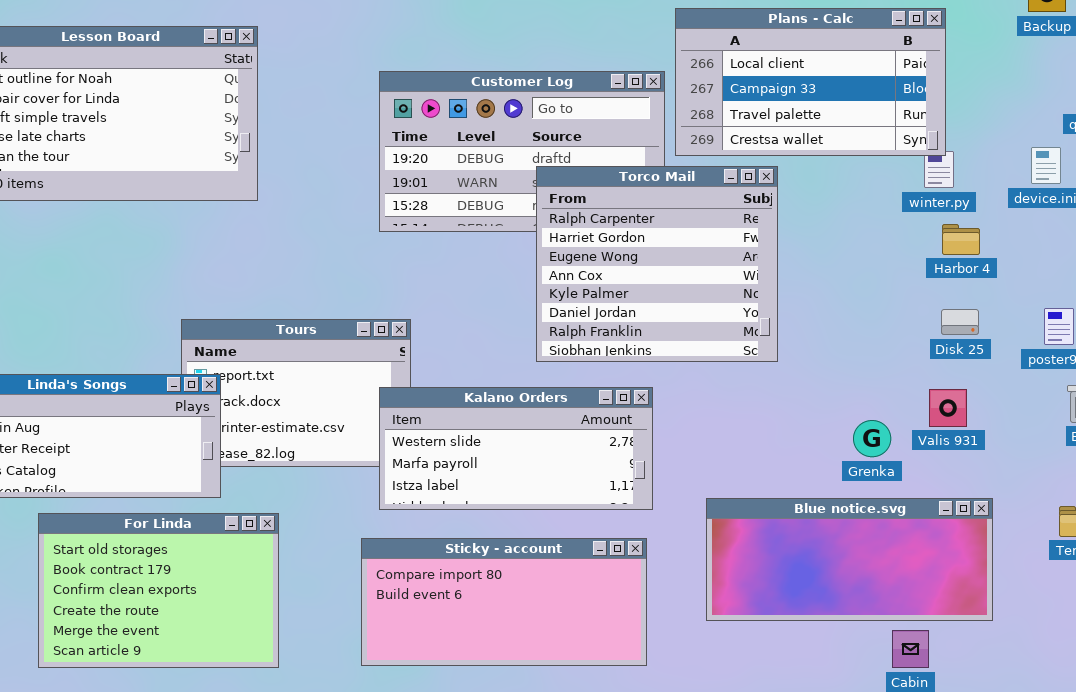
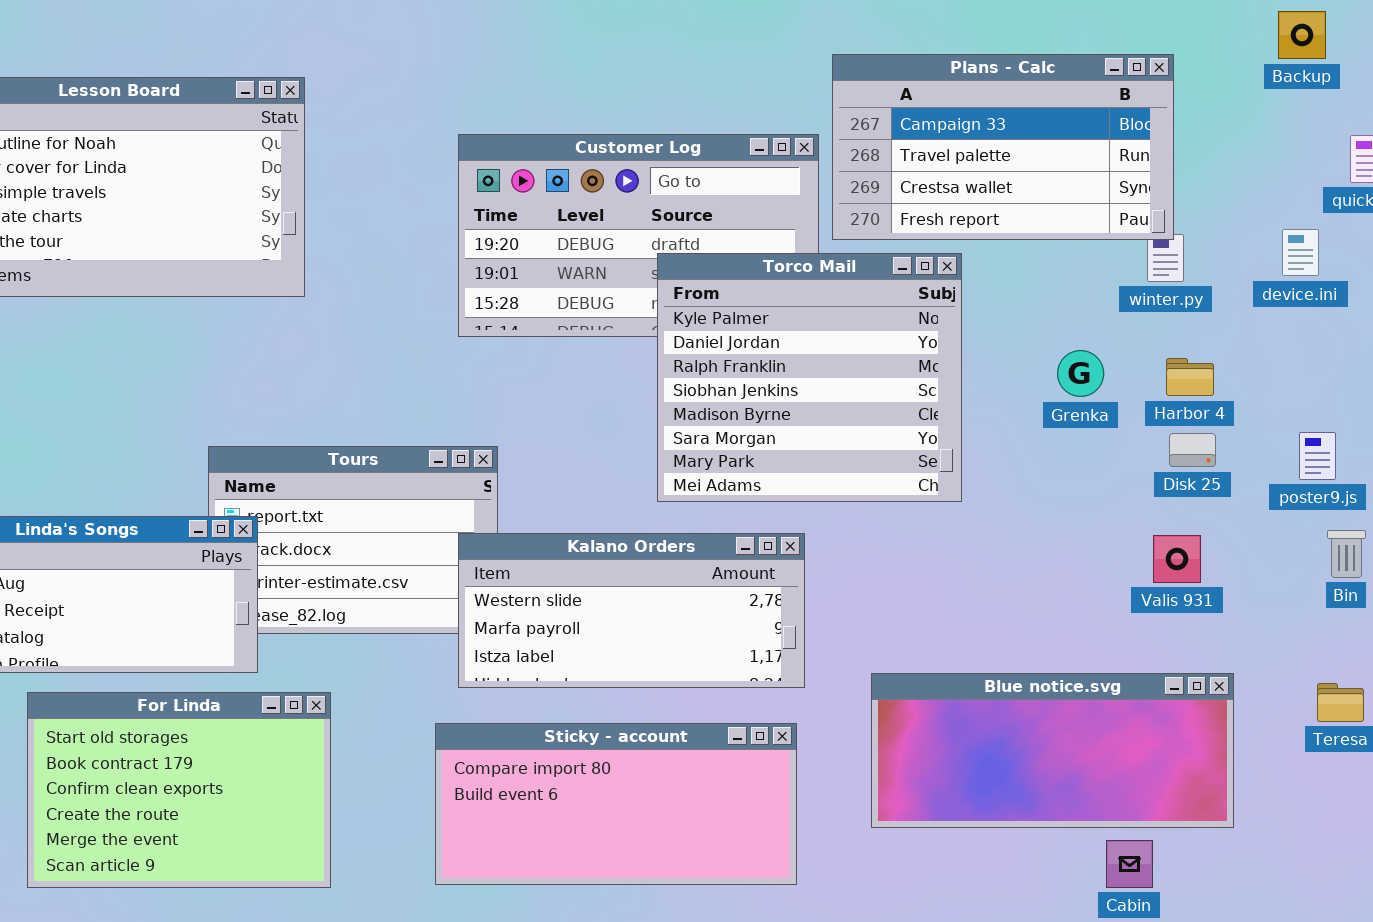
Plans - Calc: [675,8,946,156] -> [832,54,1174,240], scrolled down 1 row
Torco Mail: [536,166,778,362] -> [657,253,962,502], scrolled down 4 rows
Harbor 4: [942,224,980,255] -> [1166,358,1214,396], moved
Grenka: [853,420,891,457] -> [1057,350,1104,397], moved

